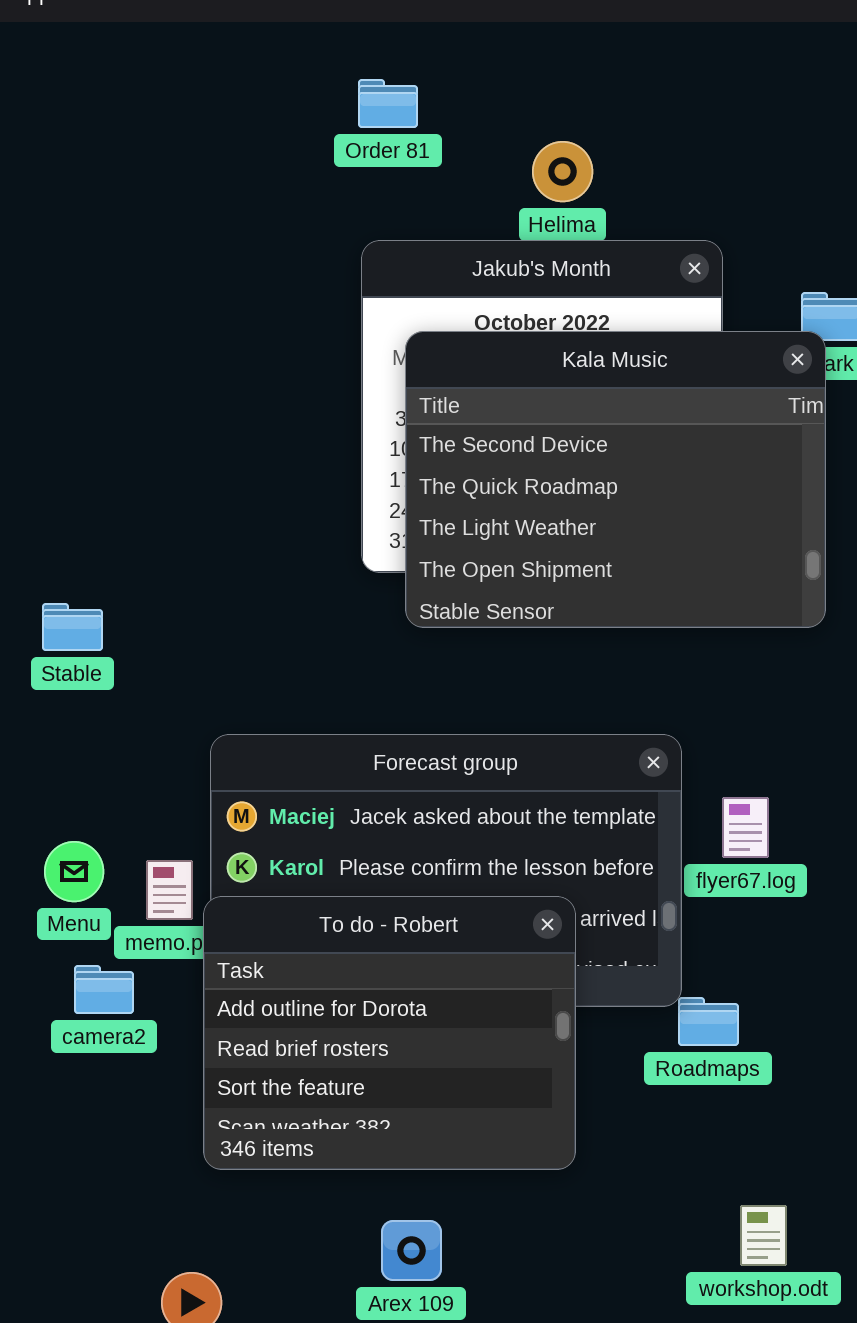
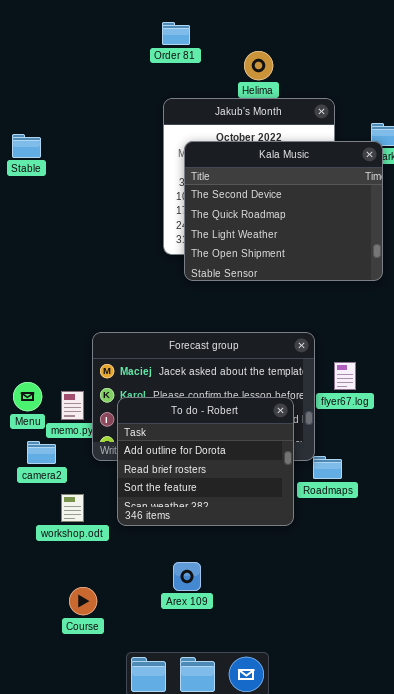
Stable: [42,603,103,651] -> [12,134,41,158], moved
To do - Robert: [203,896,576,1170] -> [117,397,294,526], moved
workshop.odt: [740,1205,787,1266] -> [61,494,84,522], moved

